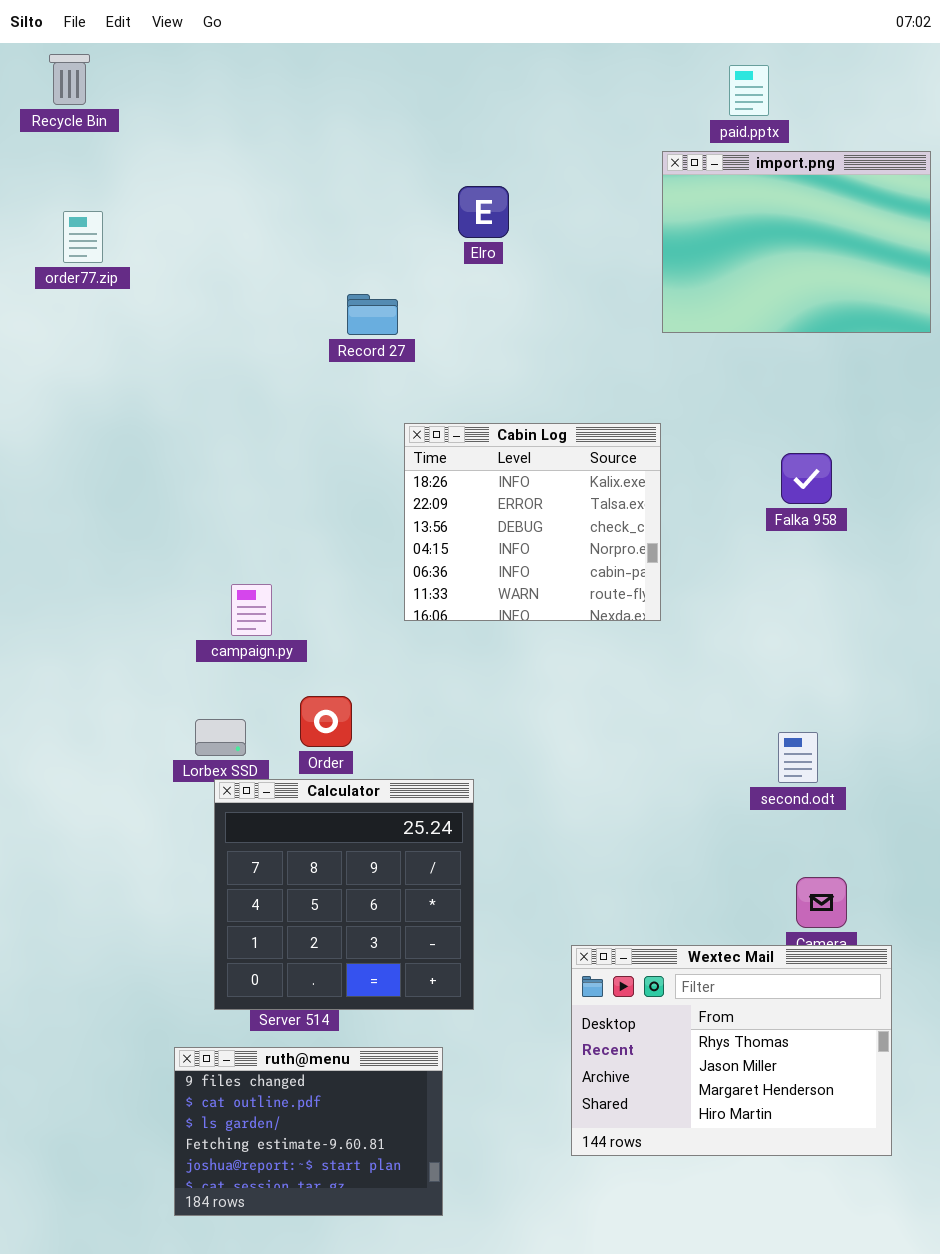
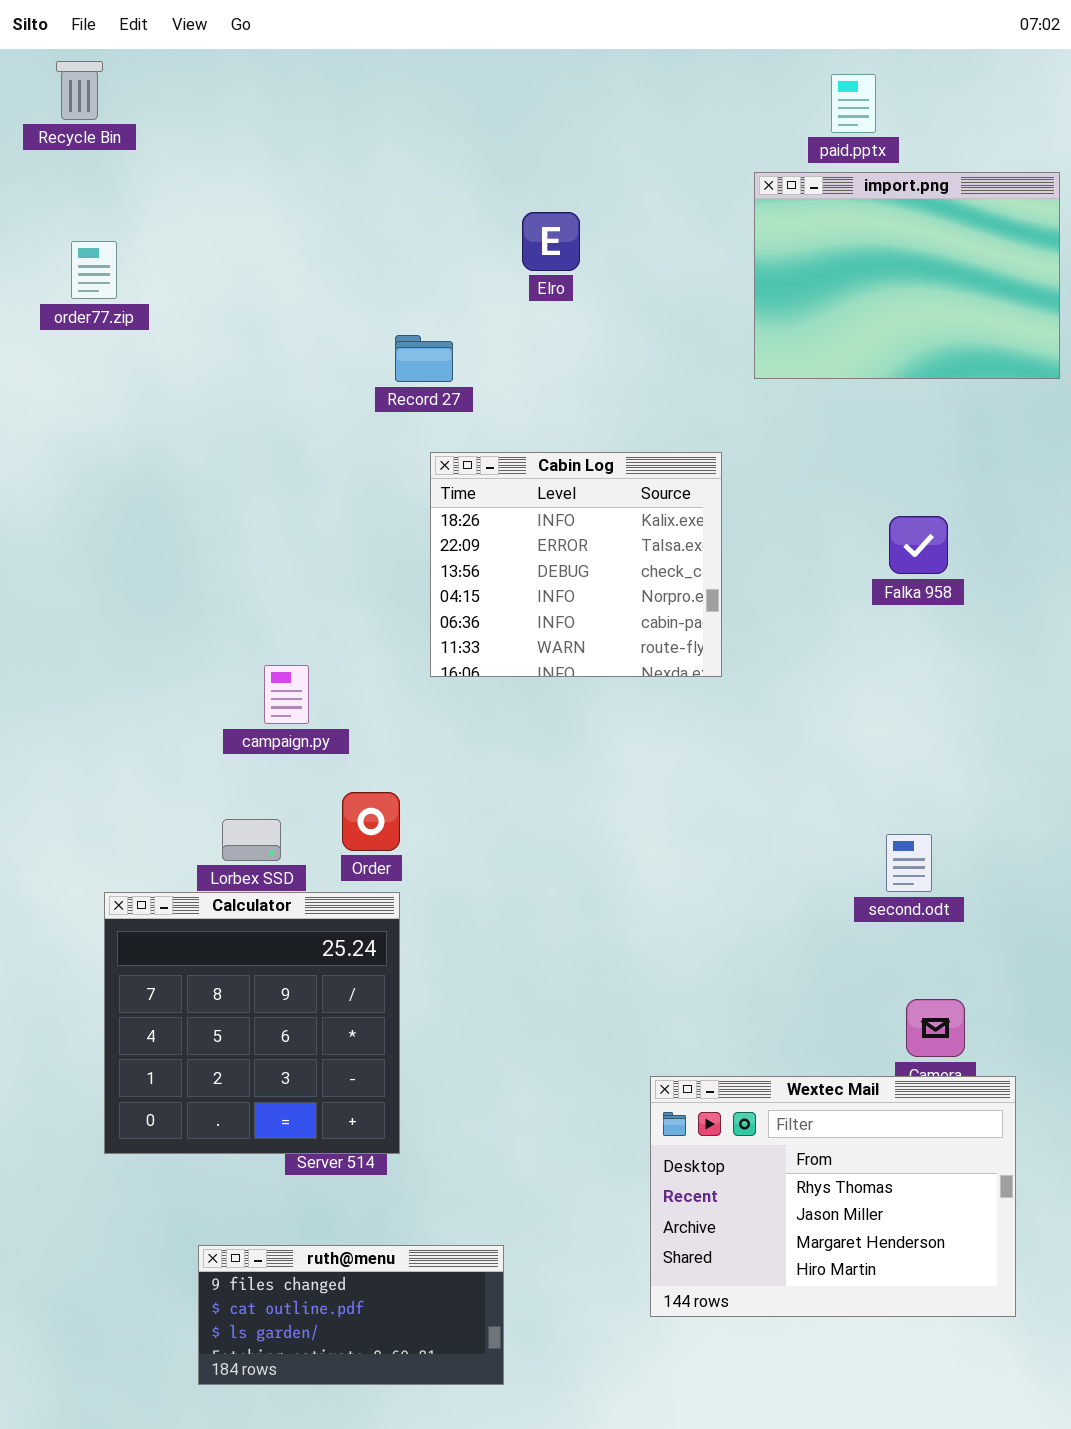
Cabin Log: [404,423,661,621] -> [430,452,722,677], moved
Calculator: [214,779,474,1010] -> [104,892,400,1154], moved
ruth@menu: [174,1047,443,1216] -> [198,1245,504,1385], resized

